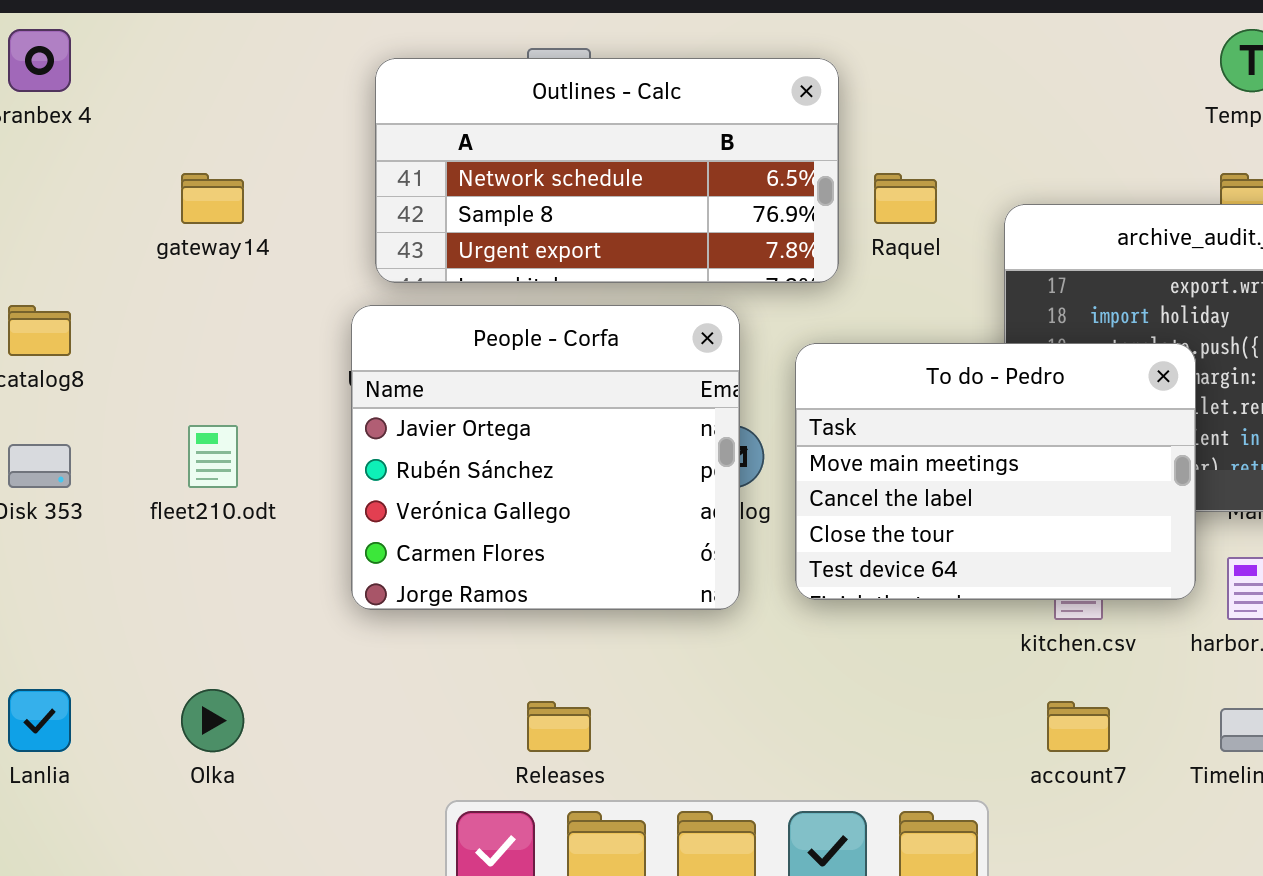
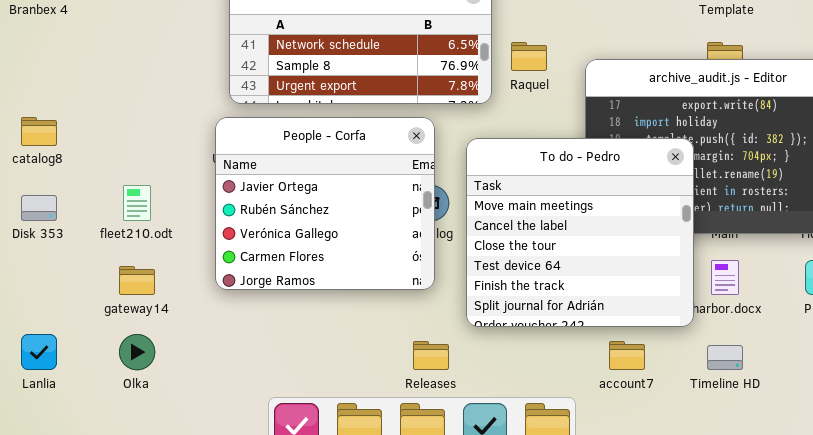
gateway14: [181,173,244,224] -> [119,266,155,295], moved
To do - Pedro: [795,343,1196,600] -> [466,138,694,327], resized
Releases: [527,701,591,752] -> [413,341,449,370], moved

